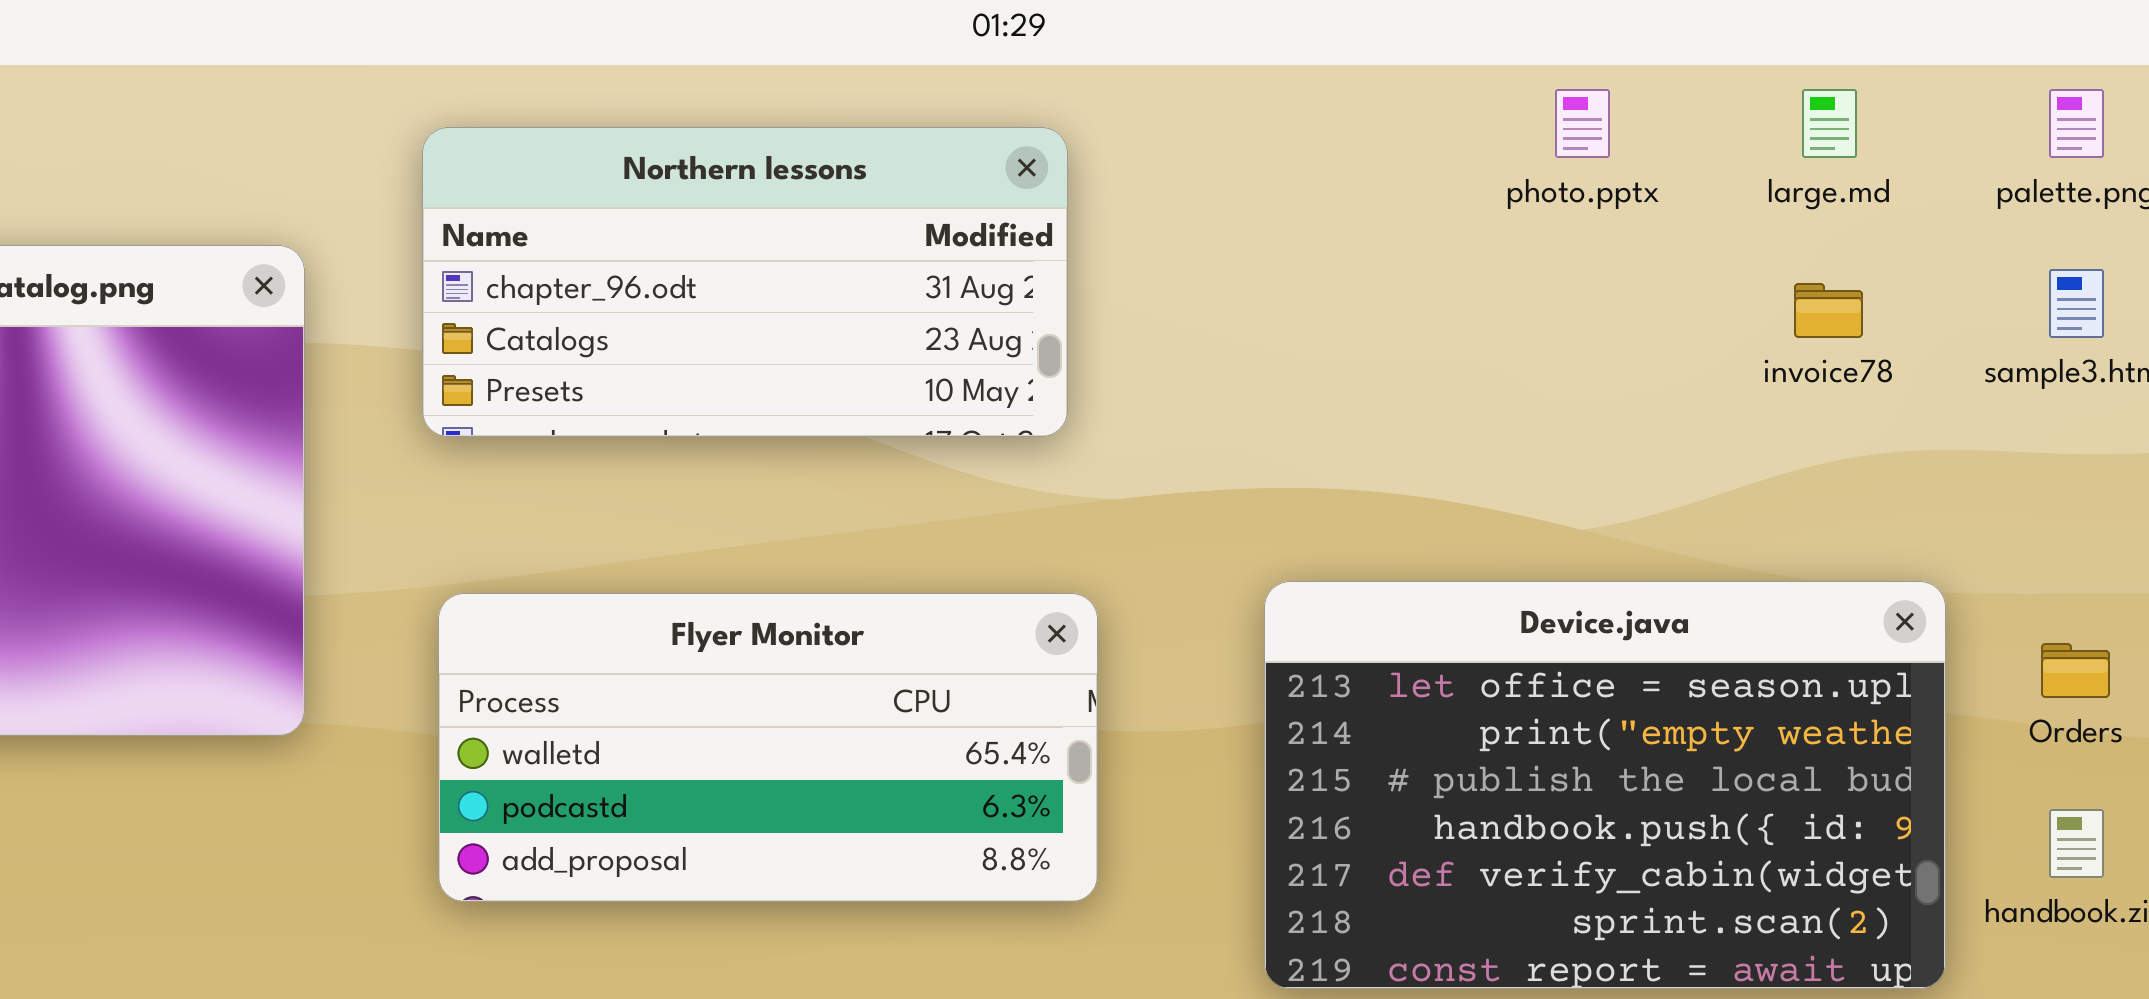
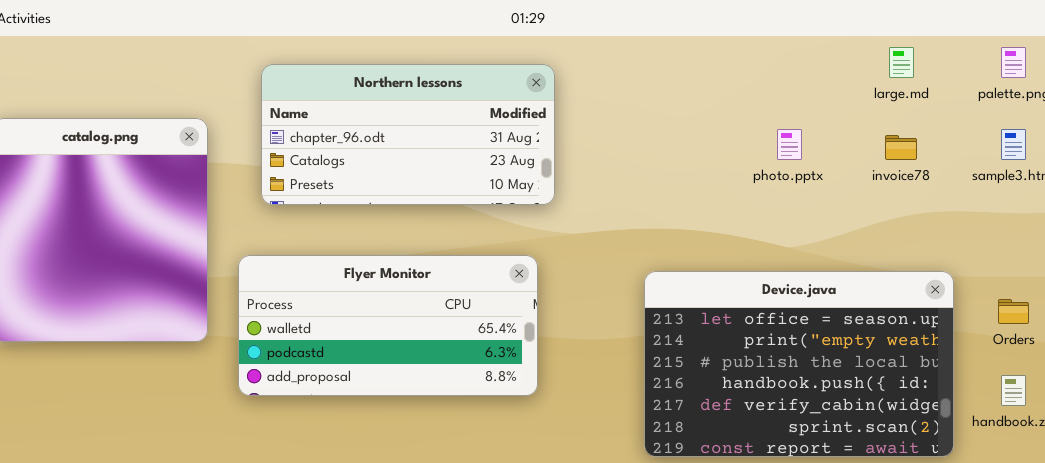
photo.pptx: [1555,89,1610,158] -> [777,129,802,160], moved
Flyer Monitor: [438,593,1098,902] -> [238,255,538,396], moved

